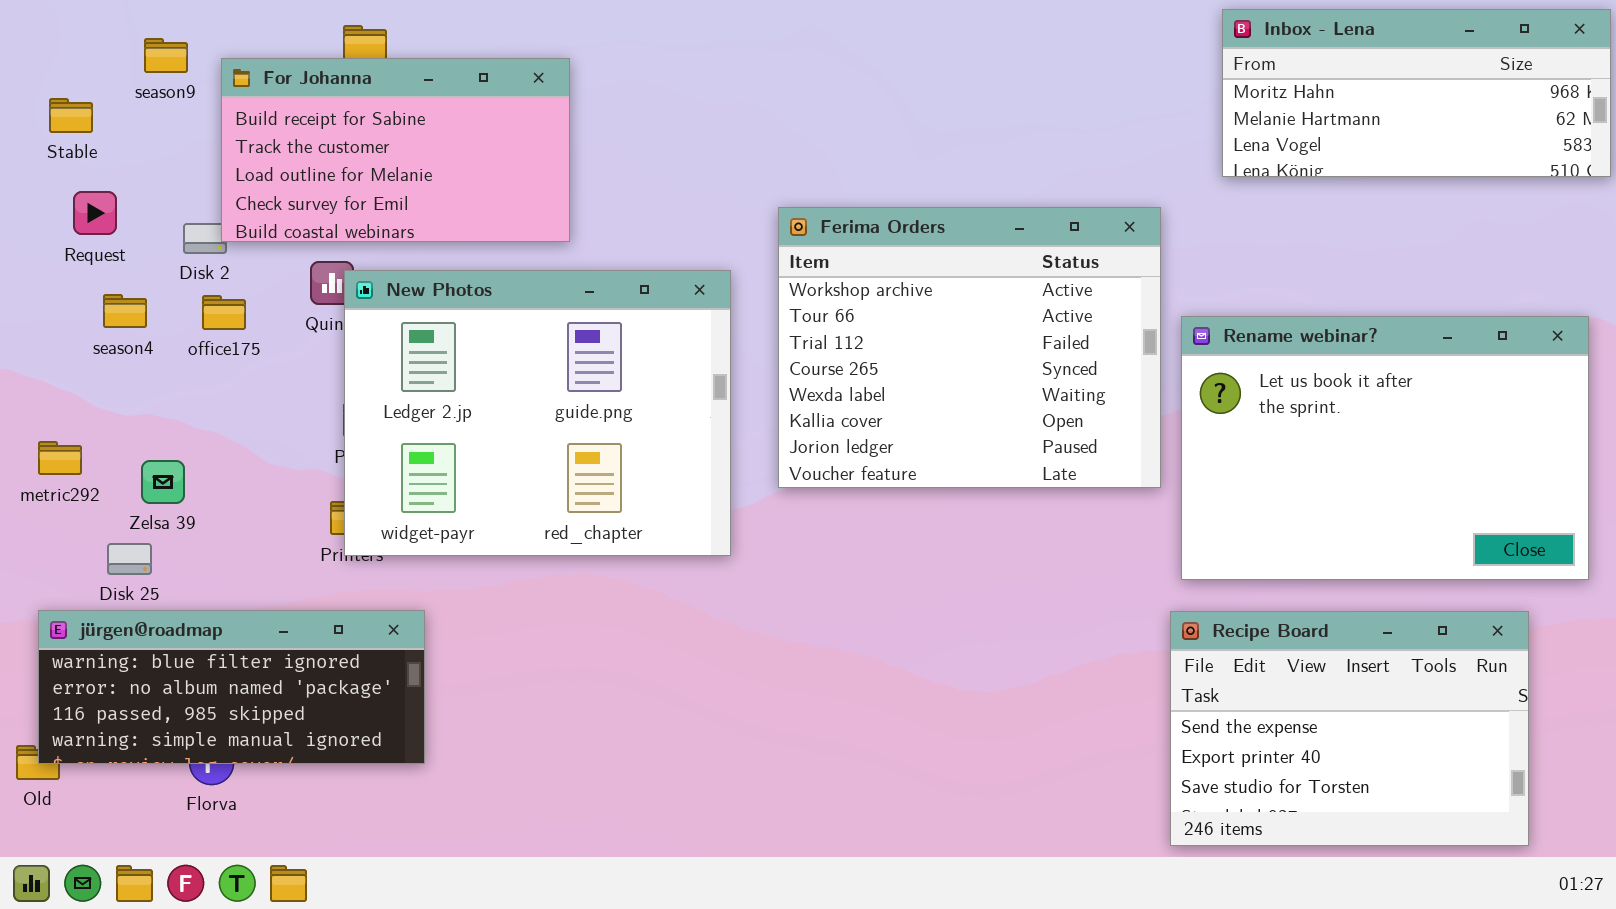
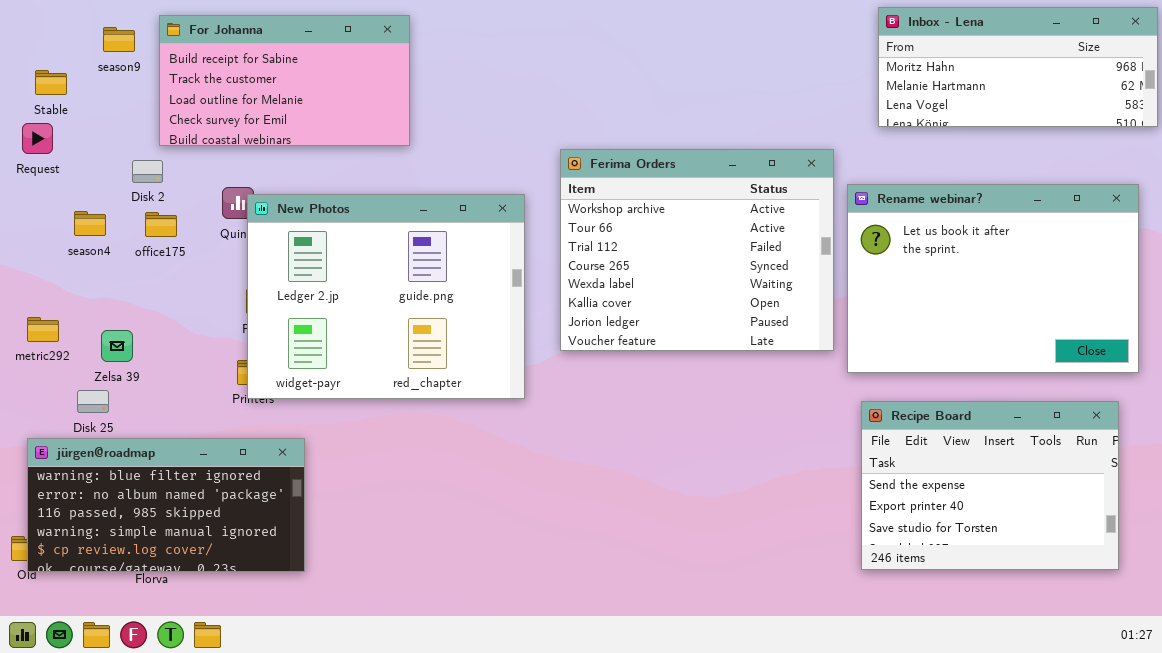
For Johanna: [221,58,570,242] -> [159,15,410,146], moved
Request: [73,191,117,235] -> [22,123,53,154], moved
Rename webinar?: [1181,316,1589,580] -> [847,184,1139,373], moved
jürgen@roadmap: [38,610,425,764] -> [27,438,305,572], resized
Recipe Board: [1170,611,1529,846] -> [861,401,1119,570], moved

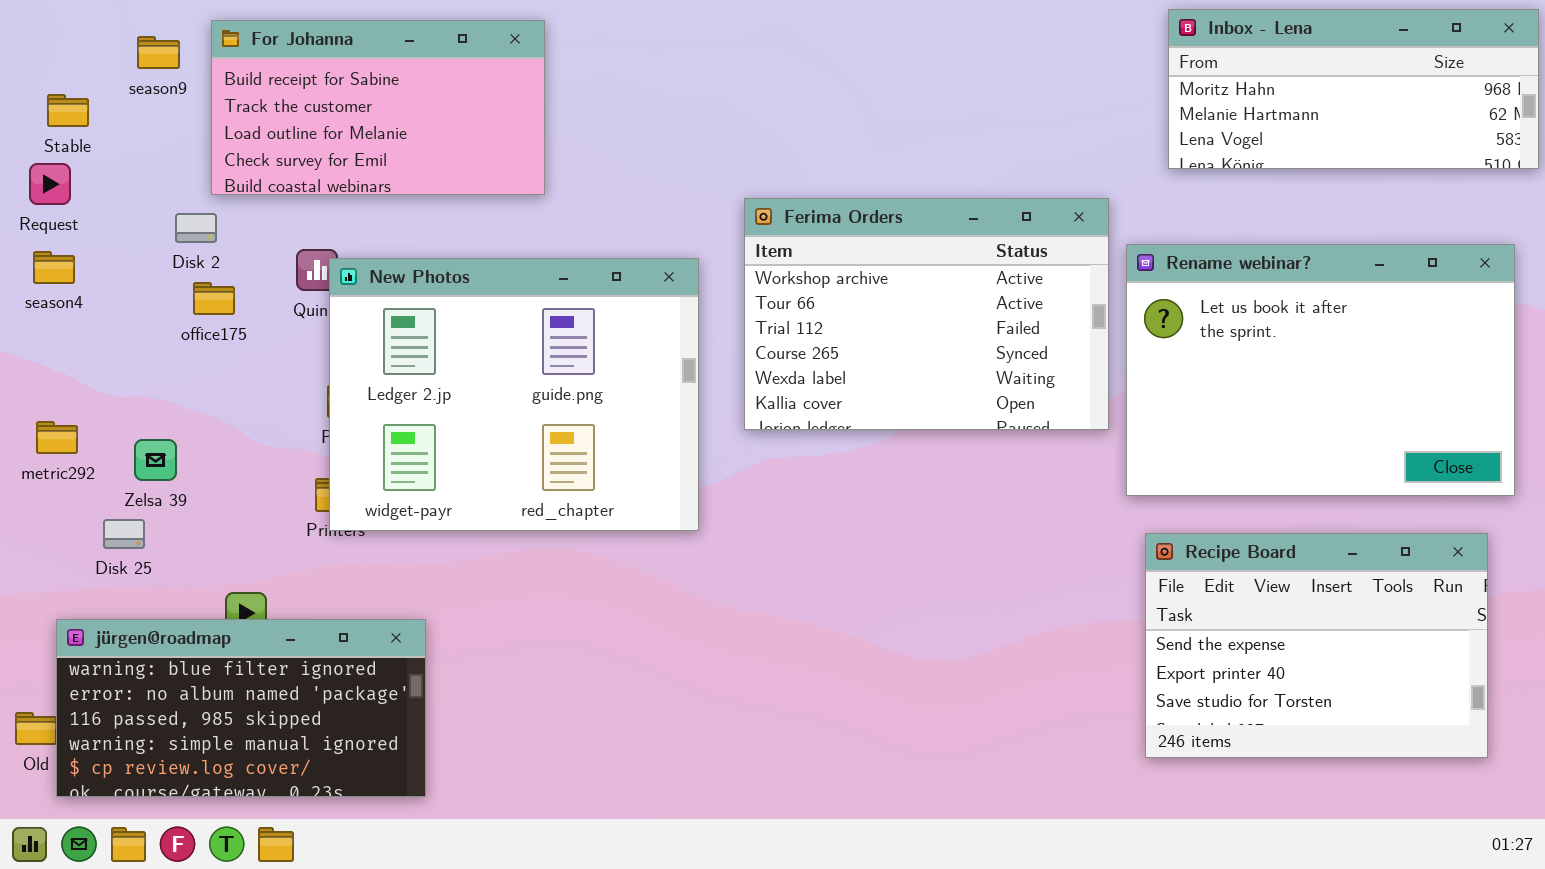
Ferima Orders: [560,149,834,351] -> [744,198,1109,430], resized
season4: [74,211,106,236] -> [33,251,75,284], moved
jürgen@roadmap: [27,438,305,572] -> [56,619,426,797], moved

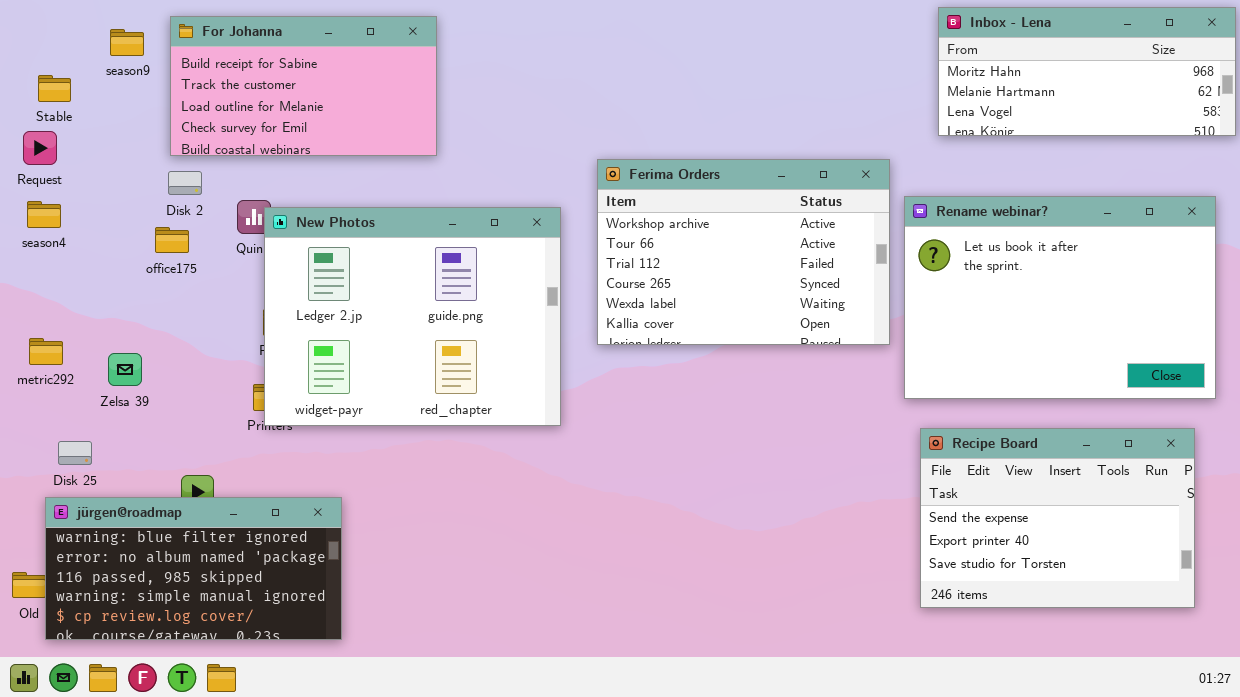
Disk 2: [175,213,217,243] -> [168,171,202,195], moved
Disk 25: [103,519,145,549] -> [58,441,92,465], moved

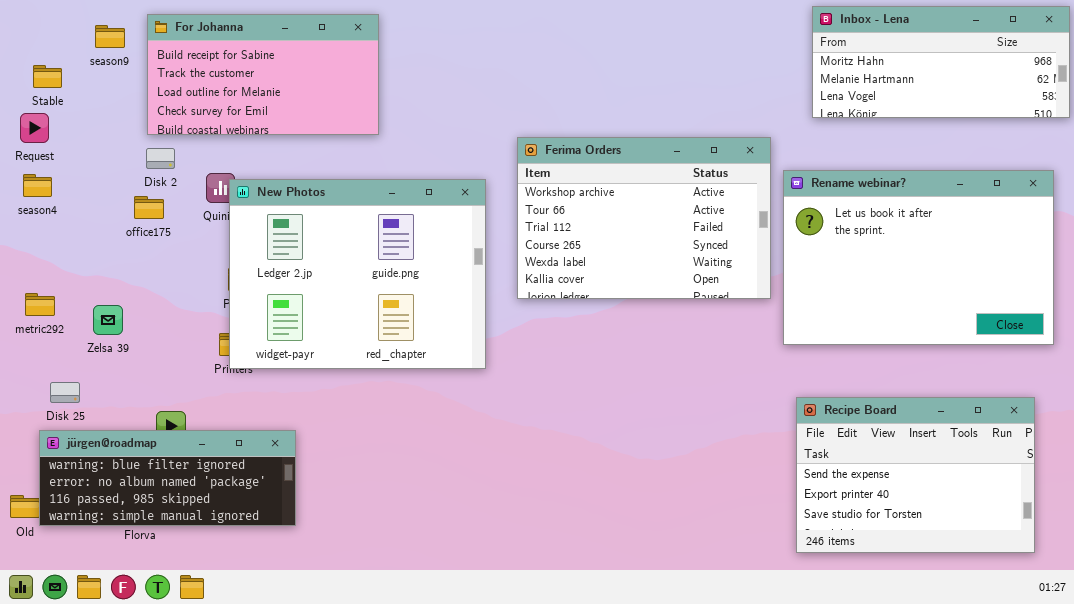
Recipe Board: [920,428,1195,608] -> [796,397,1035,553], moved
jürgen@roadmap: [45,497,342,640] -> [39,430,296,526], resized

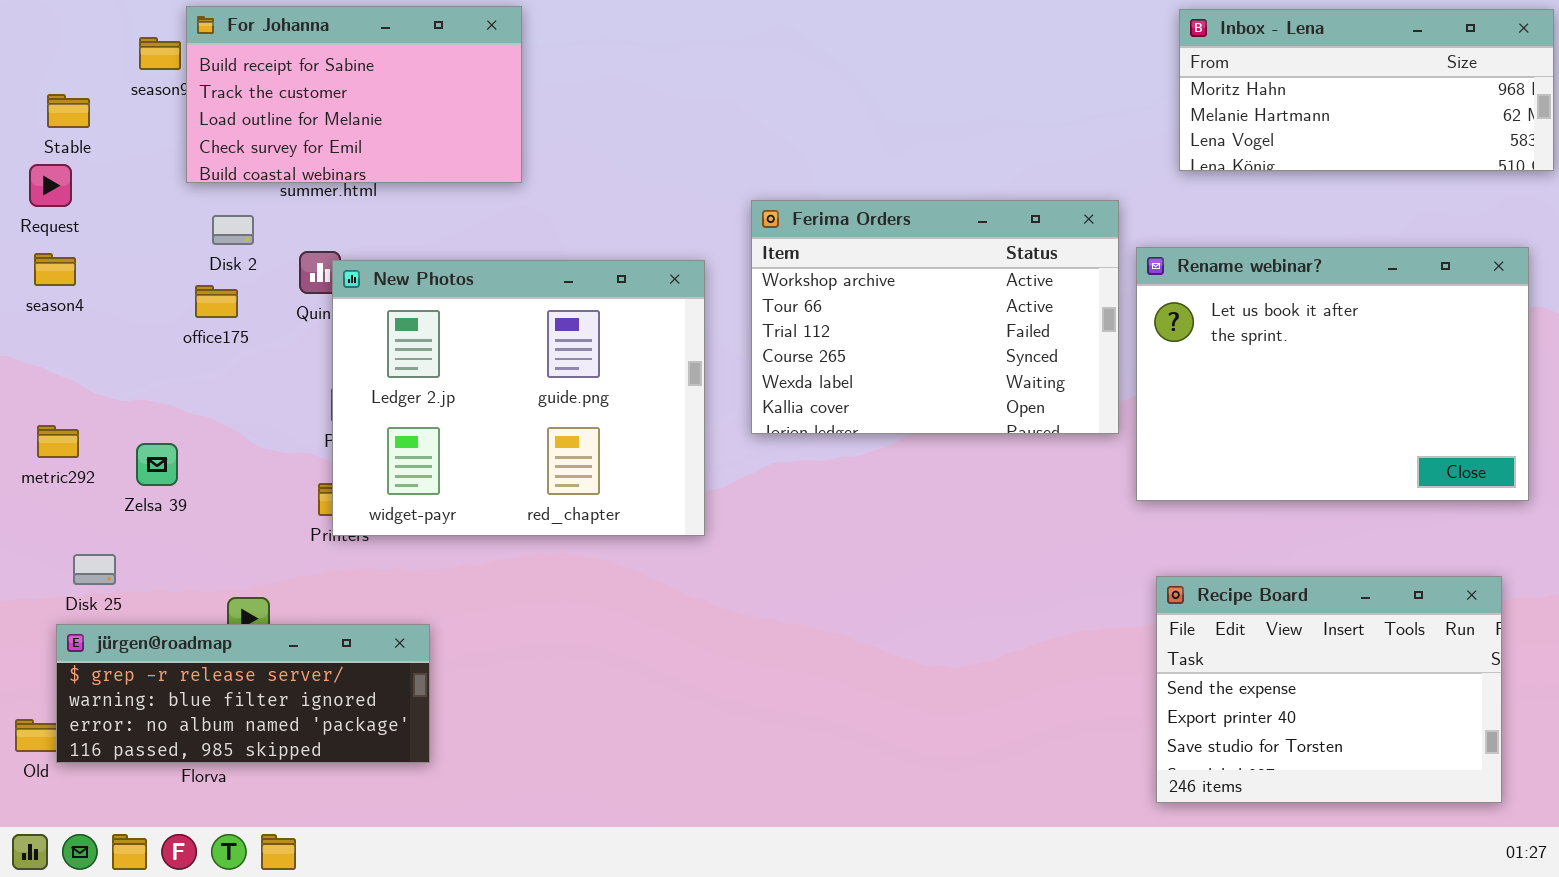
For Johanna: [147,14,379,135] -> [186,6,522,183], moved
jürgen@roadmap: [39,430,296,526] -> [56,624,430,763], scrolled up 1 row

